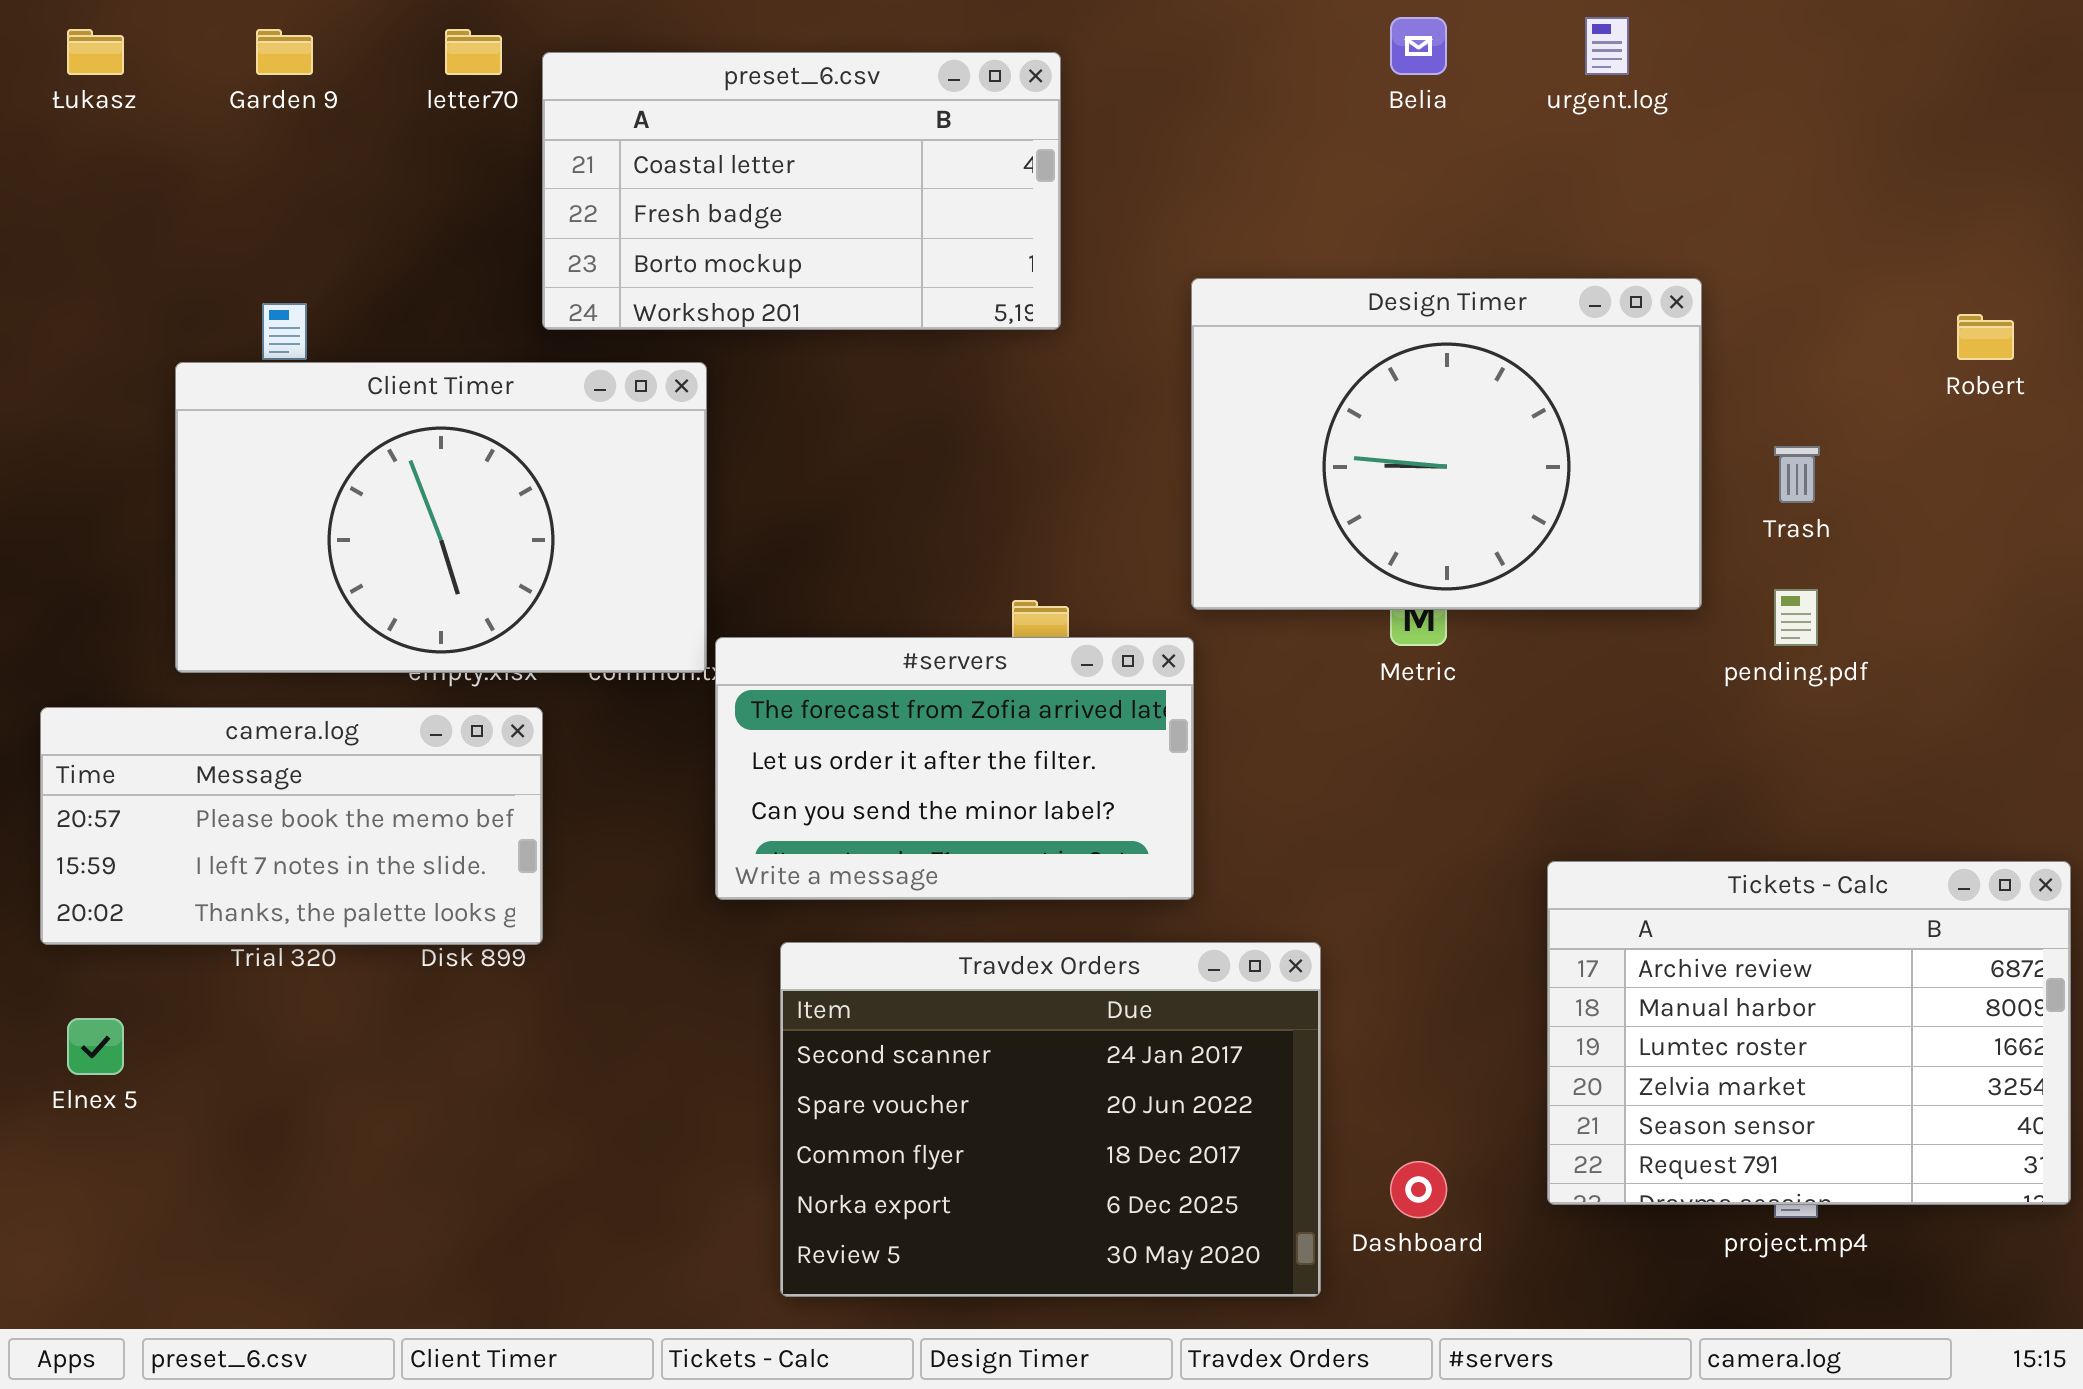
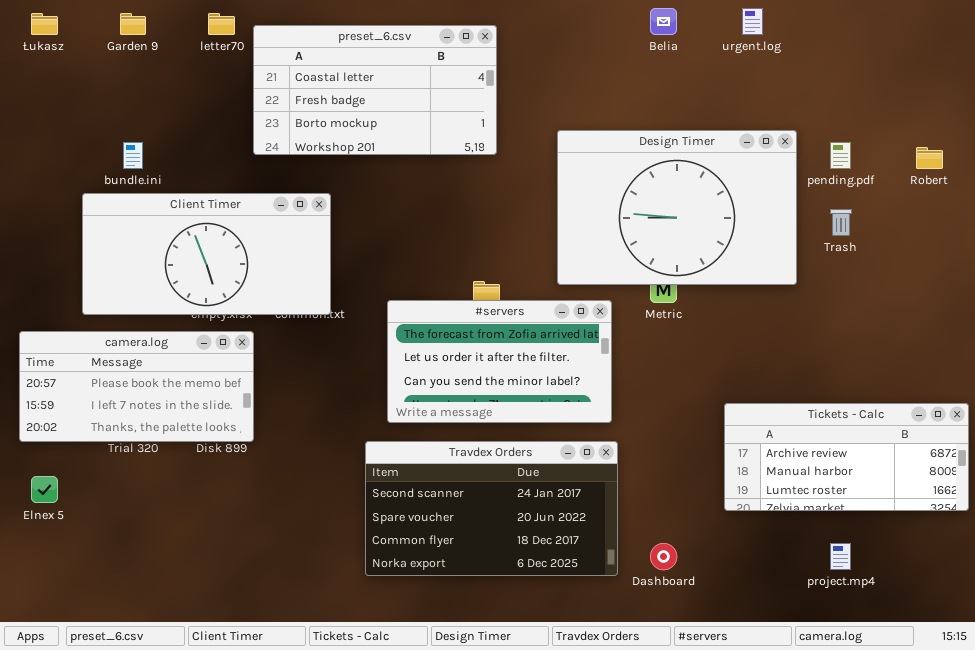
Client Timer: [175,362,707,673] -> [82,193,331,315], resized
pending.pdf: [1774,589,1818,646] -> [830,142,851,169], moved
#servers: [715,637,1194,900] -> [387,300,612,423], moved
Tickets - Calc: [1547,861,2071,1205] -> [724,403,969,511], resized
Travdex Orders: [780,942,1321,1297] -> [365,441,618,576], resized

